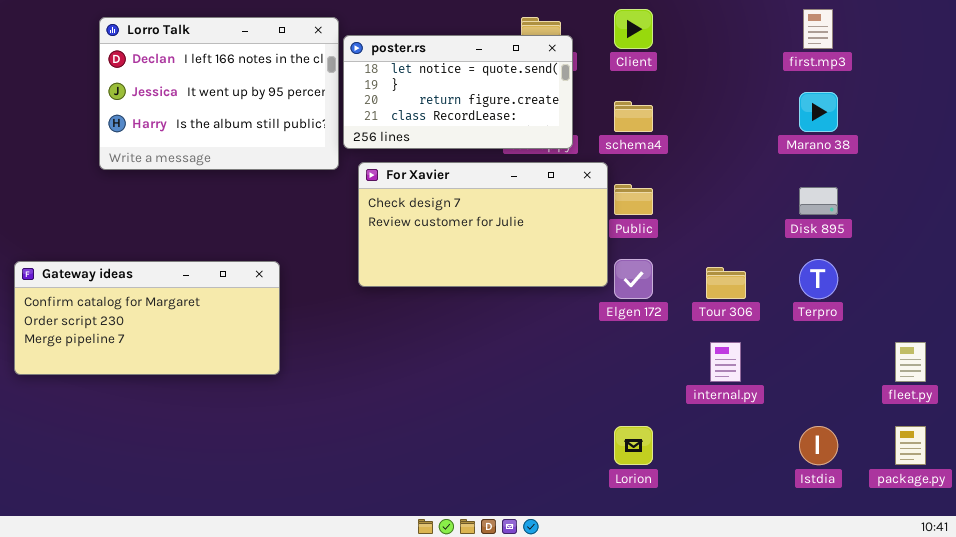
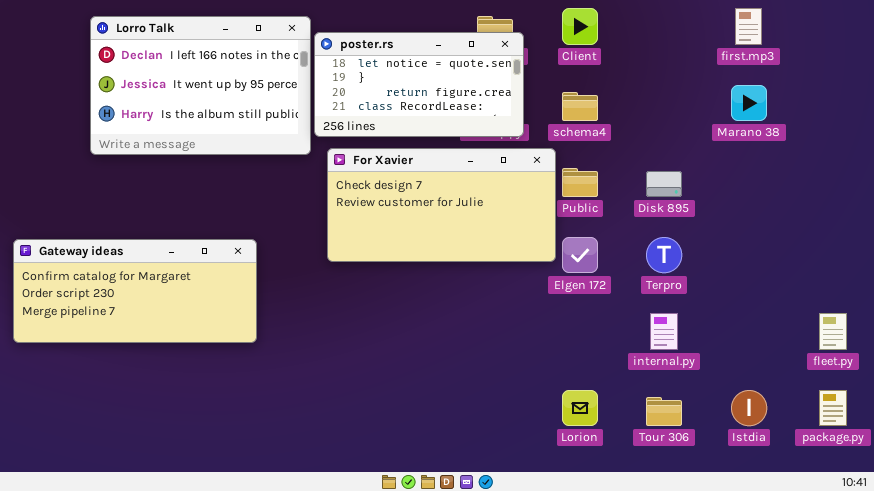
Disk 895: [799,187,838,215] -> [646,171,682,197], moved
Terpro: [799,259,838,299] -> [646,237,682,273], moved
Tour 306: [706,267,746,299] -> [646,397,682,426], moved

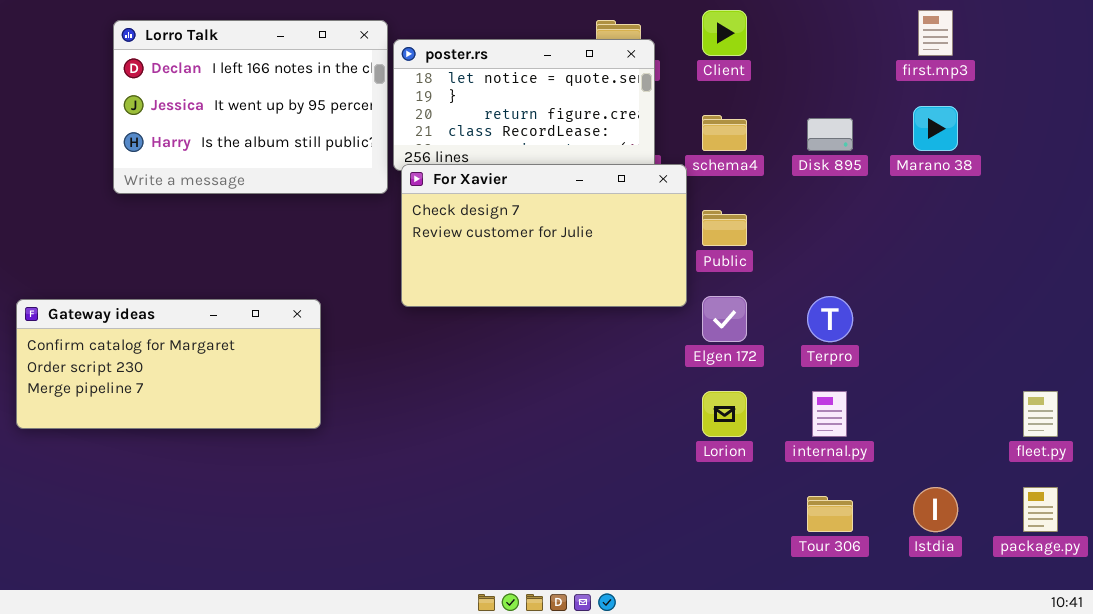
For Xavier: [327,148,556,262] -> [401,164,687,307], moved
Disk 895: [646,171,682,197] -> [807,118,853,151], moved
Lorion: [562,390,598,426] -> [702,391,747,437], moved

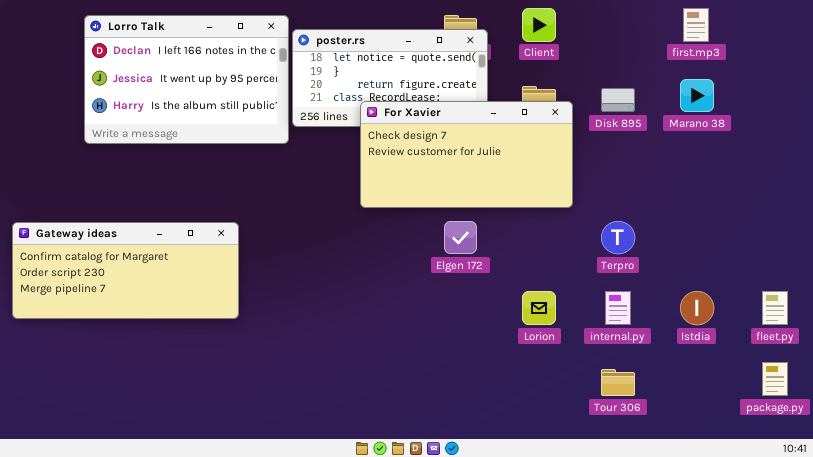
For Xavier: [401,164,687,307] -> [360,101,573,208], moved
Elgen 172: [702,296,747,342] -> [444,221,477,254], moved
Istdia: [913,487,958,532] -> [680,291,714,325], moved

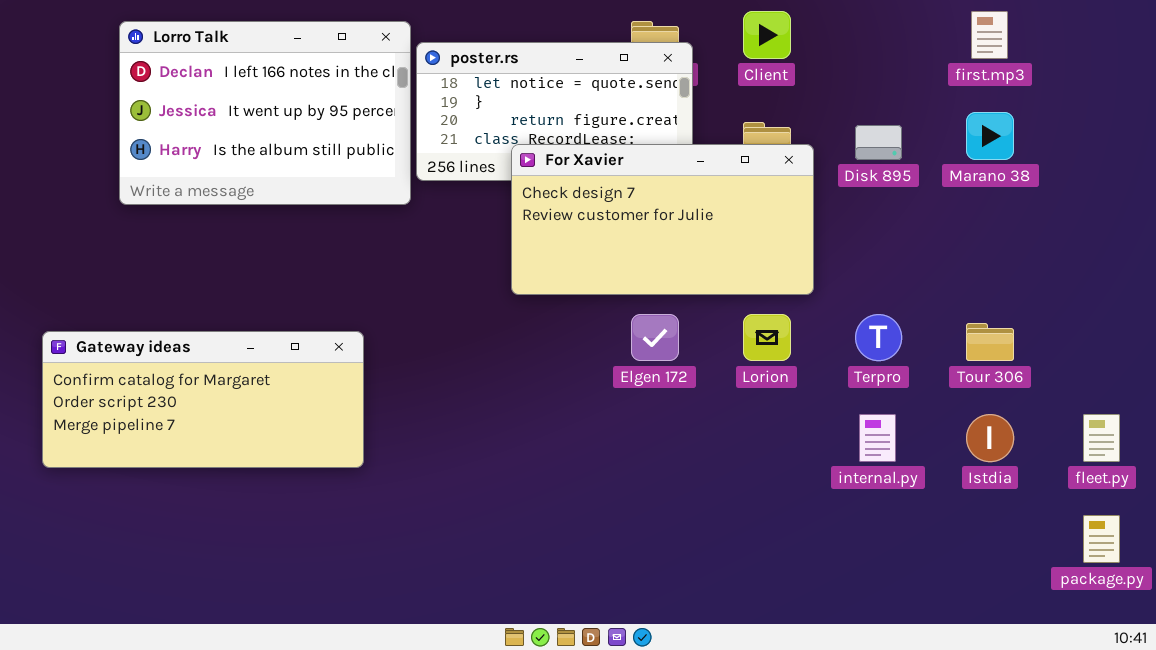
Gateway ideas: [12,222,239,319] -> [42,331,364,468], moved
Lorion: [522,291,556,325] -> [743,314,791,361], moved
Tour 306: [601,369,635,396] -> [966,323,1014,361], moved

